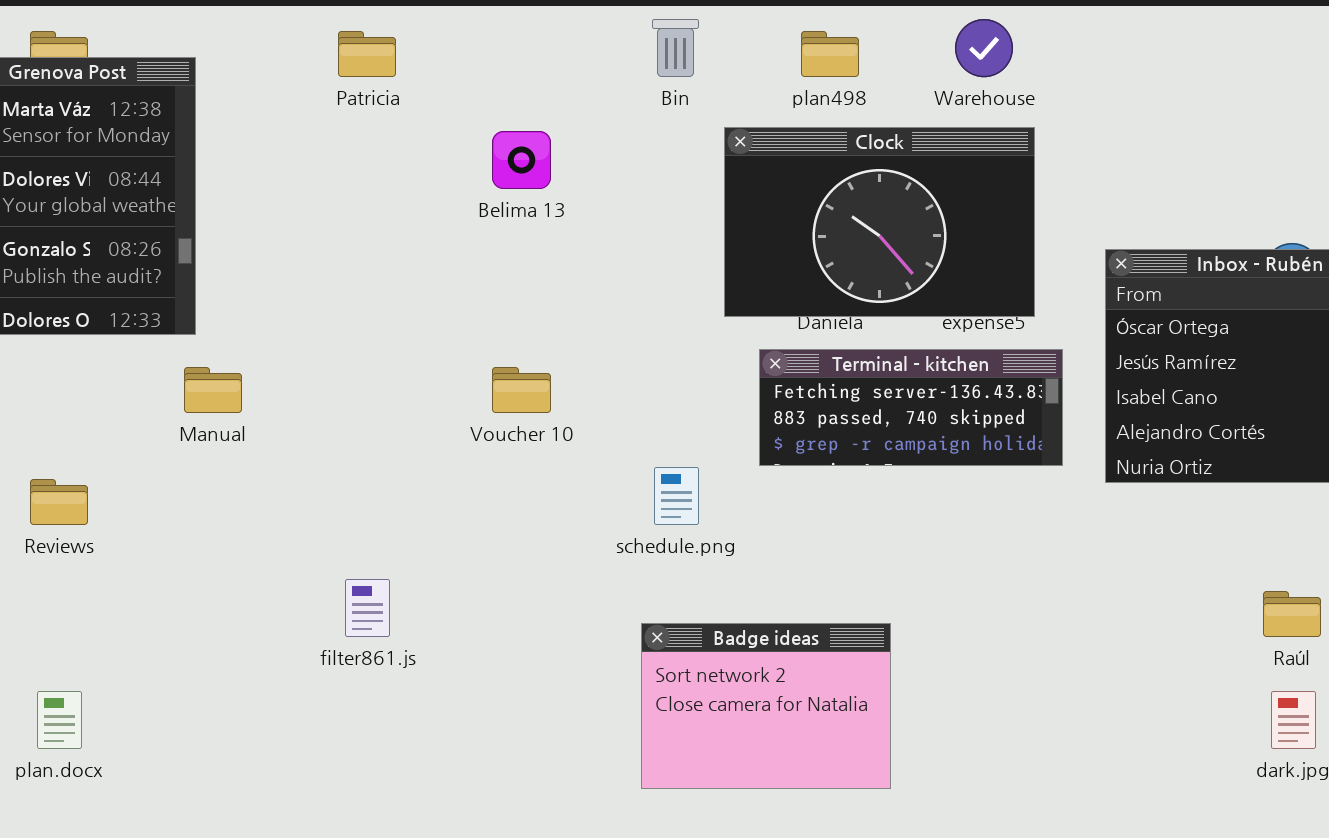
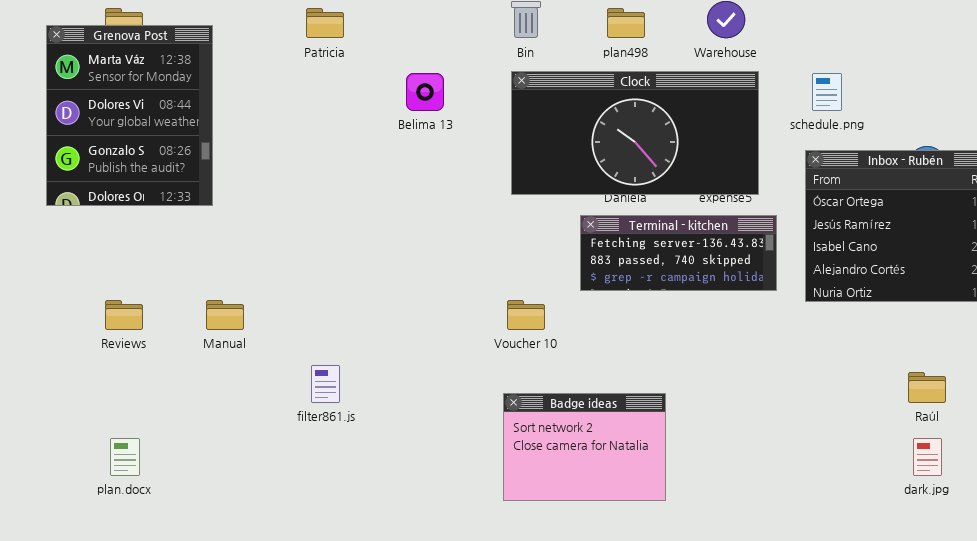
Clock: [724,127,1035,317] -> [511,71,759,195], resized
Manual: [184,367,242,413] -> [206,300,244,330], moved
Voucher 10: [492,367,551,413] -> [507,300,545,330], moved
schedule.png: [654,467,699,525] -> [812,73,842,111], moved

